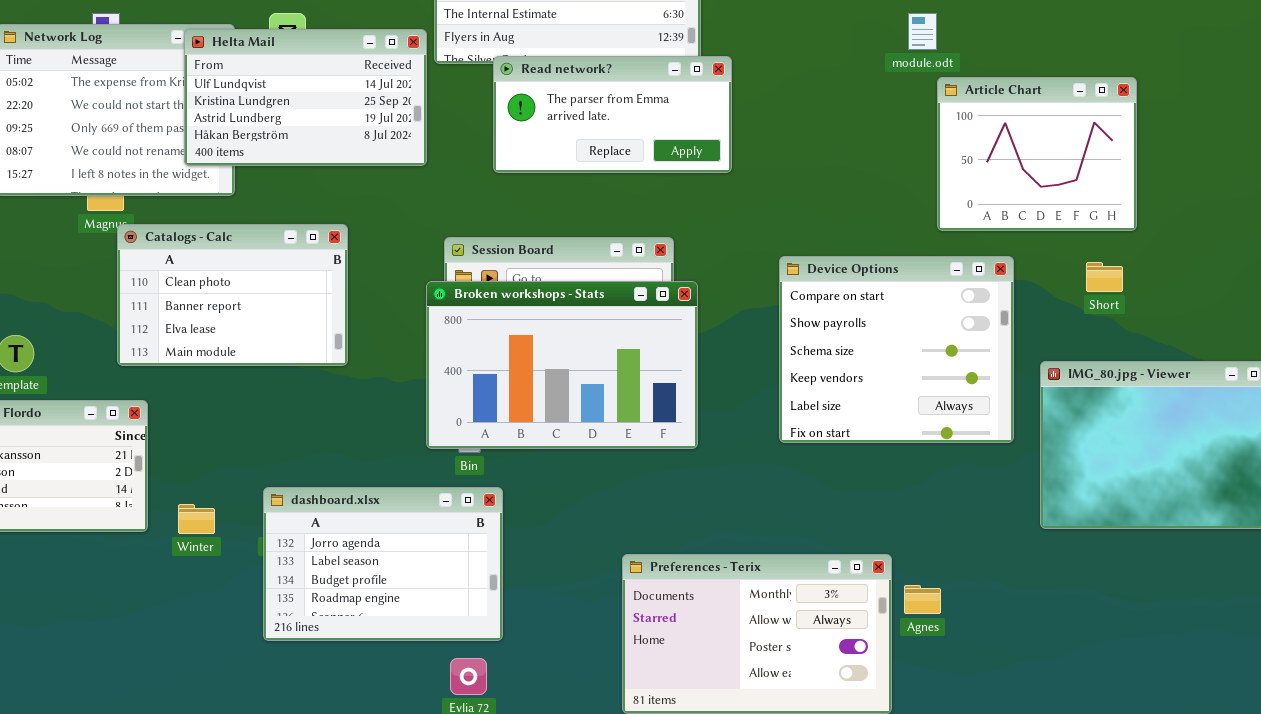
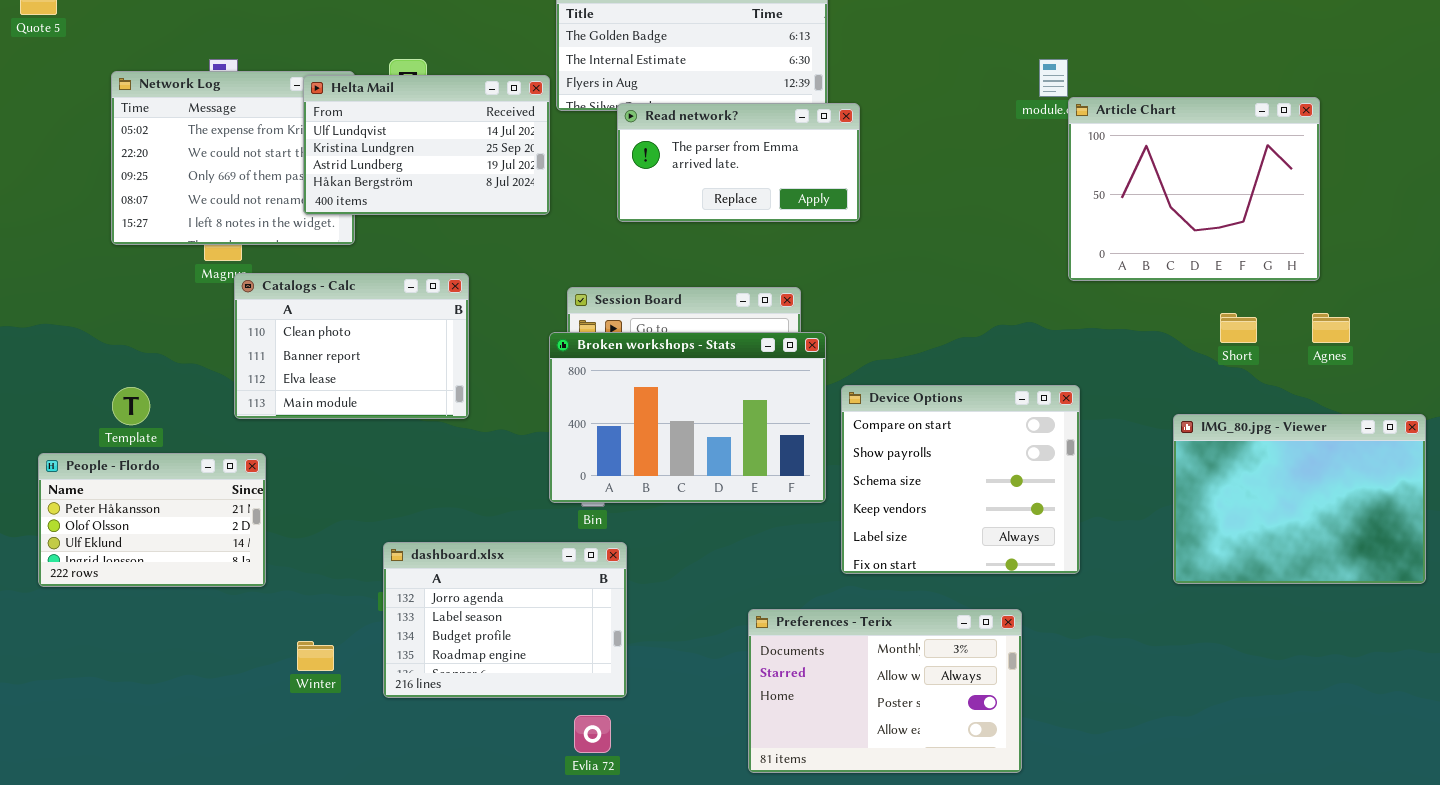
Article Chart: [937,77,1137,231] -> [1068,97,1320,281], resized
Device Options: [779,256,1014,443] -> [841,385,1080,574], moved
Winter: [178,504,215,534] -> [297,641,334,671], moved
Agnes: [904,585,941,614] -> [1312,313,1350,343], moved

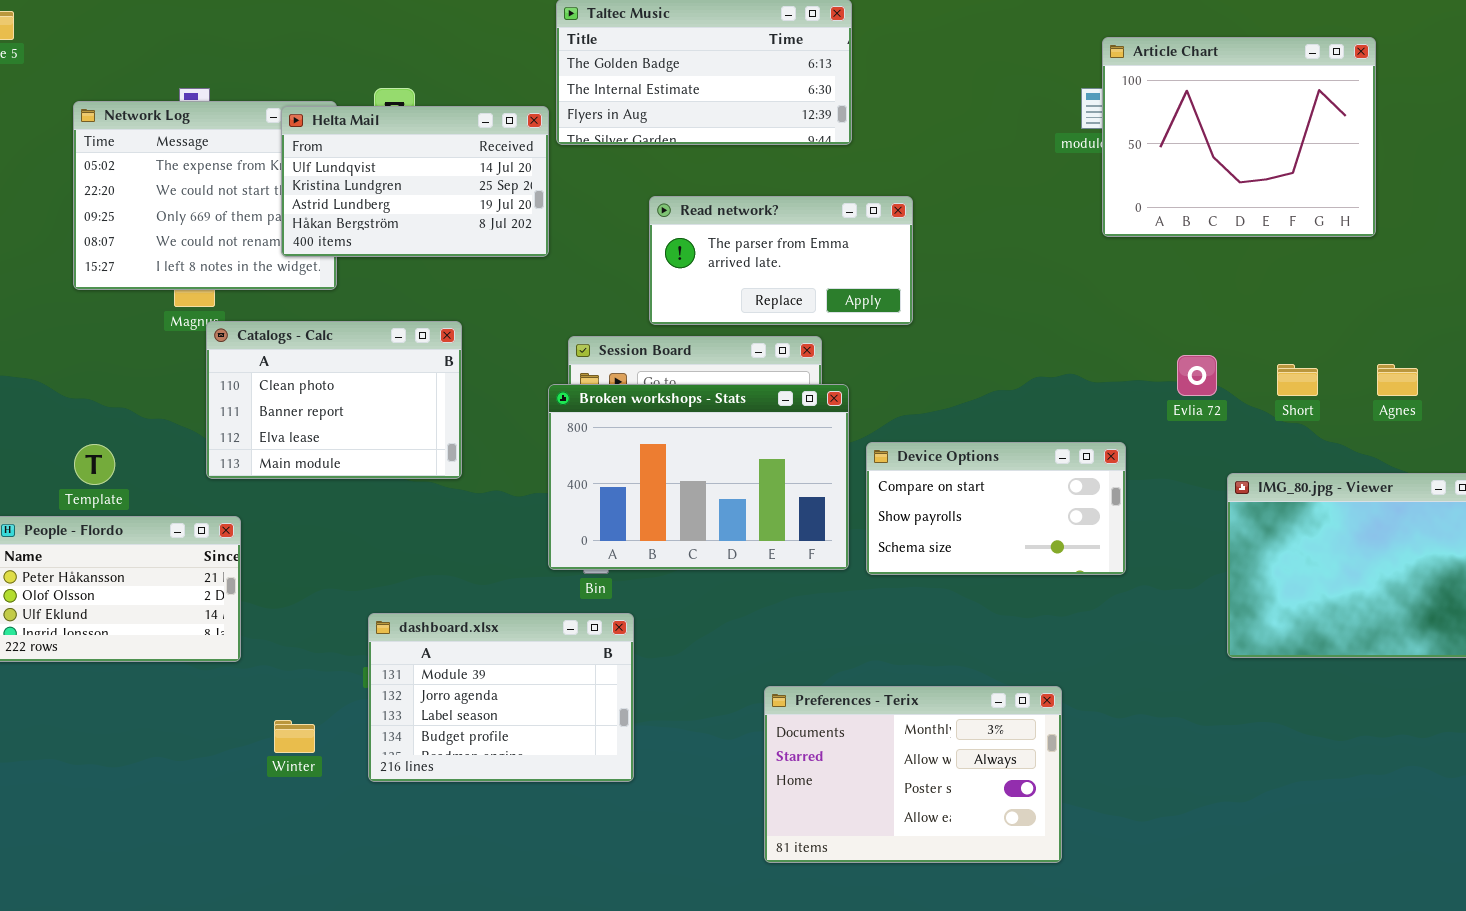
Article Chart: [1068,97,1320,281] -> [1102,37,1376,237], moved
Read network?: [617,103,860,222] -> [649,196,913,325], moved
Device Options: [841,385,1080,574] -> [866,442,1126,575], resized
dashboard.xlsx: [383,542,627,698] -> [368,613,634,782], scrolled up 1 row
Evlia 72: [574,715,611,753] -> [1177,355,1217,396], moved

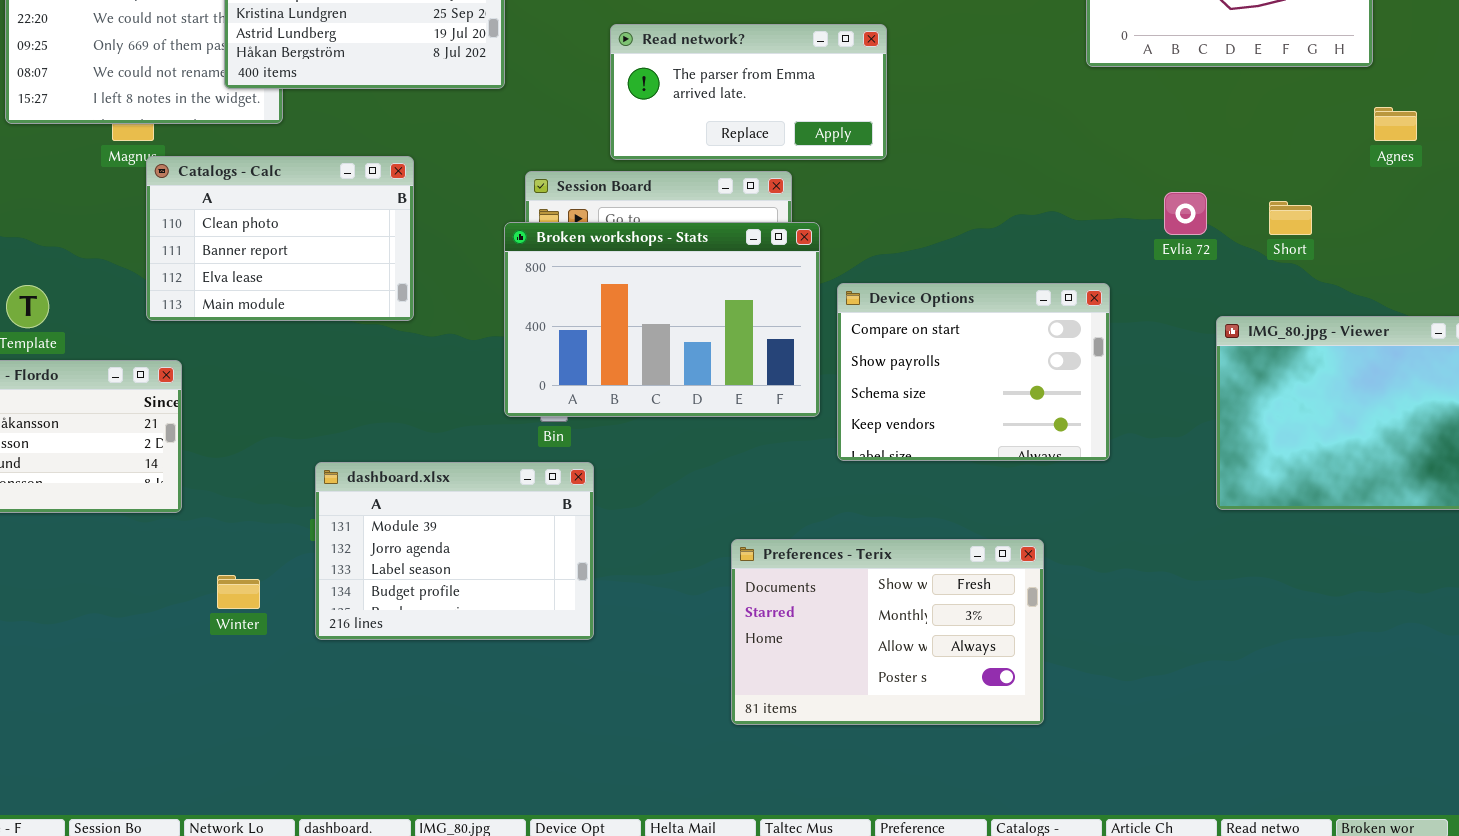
Agnes: [1377,364,1418,396] -> [1374,107,1417,141], moved
Device Options: [866,442,1126,575] -> [837,283,1110,461], resized
Preferences - Terix: [764,686,1062,863] -> [731,539,1044,725], scrolled up 1 row

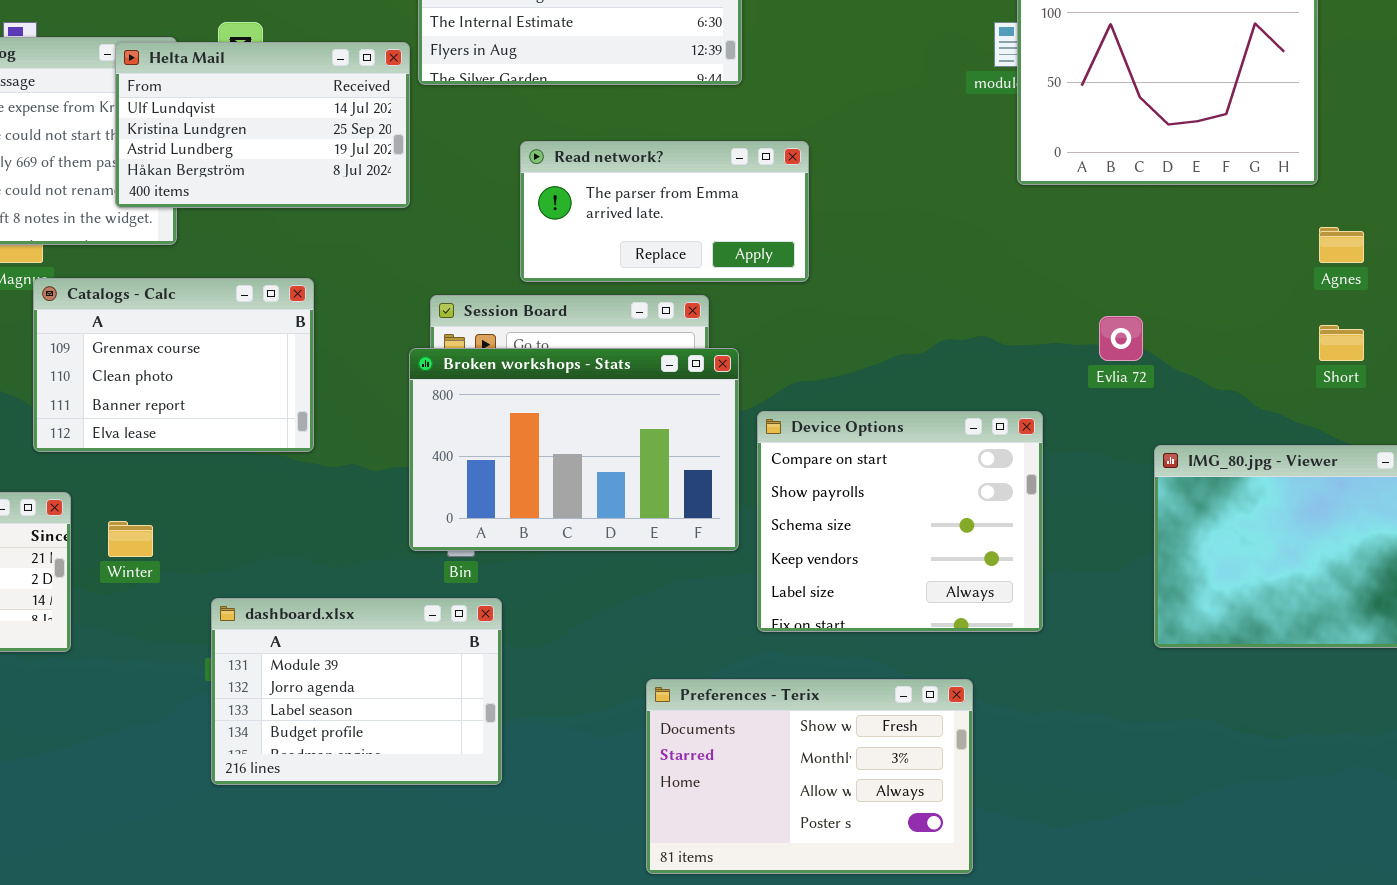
Catalogs - Calc: [146,156,414,321] -> [33,278,314,452], scrolled up 1 row
Short: [1269,201,1312,235] -> [1319,325,1364,361], moved
Device Options: [837,283,1110,461] -> [757,411,1043,632], resized
Winter: [217,575,260,609] -> [108,521,153,557], moved

